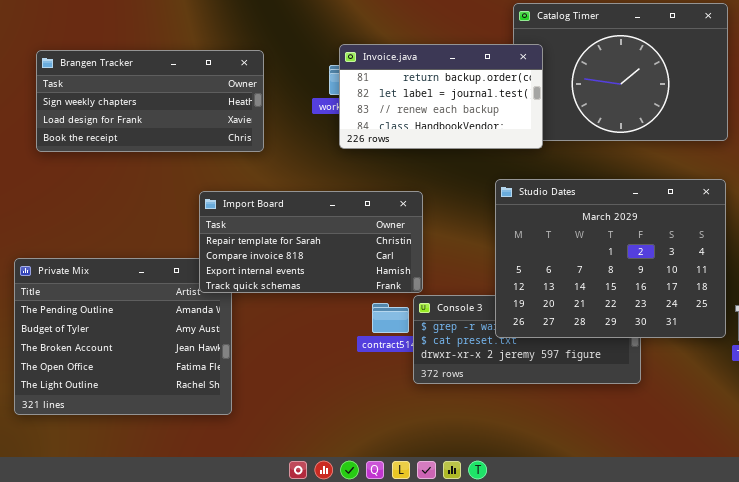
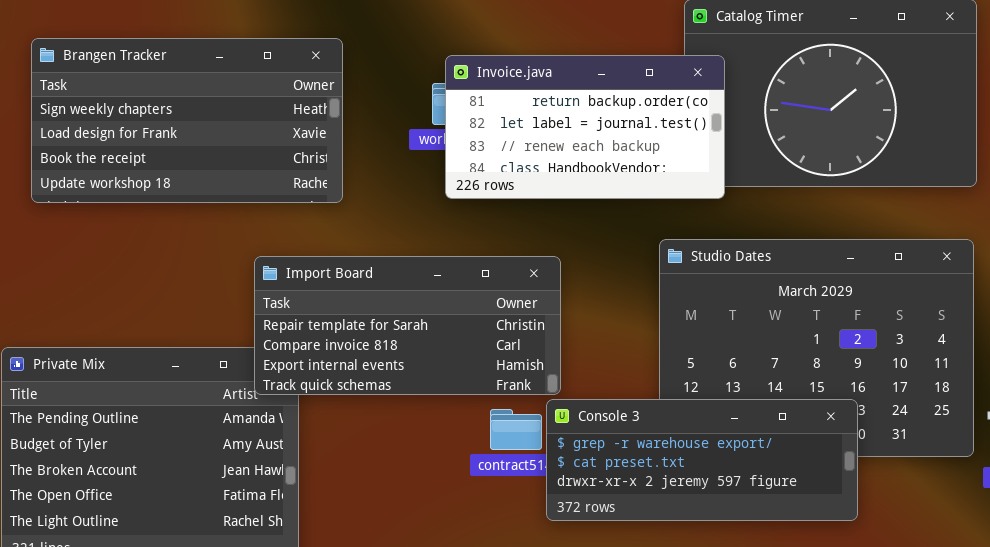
Brangen Tracker: [36,50,264,152] -> [31,38,343,203], resized
Console 3: [413,295,641,384] -> [546,399,858,521], raised

